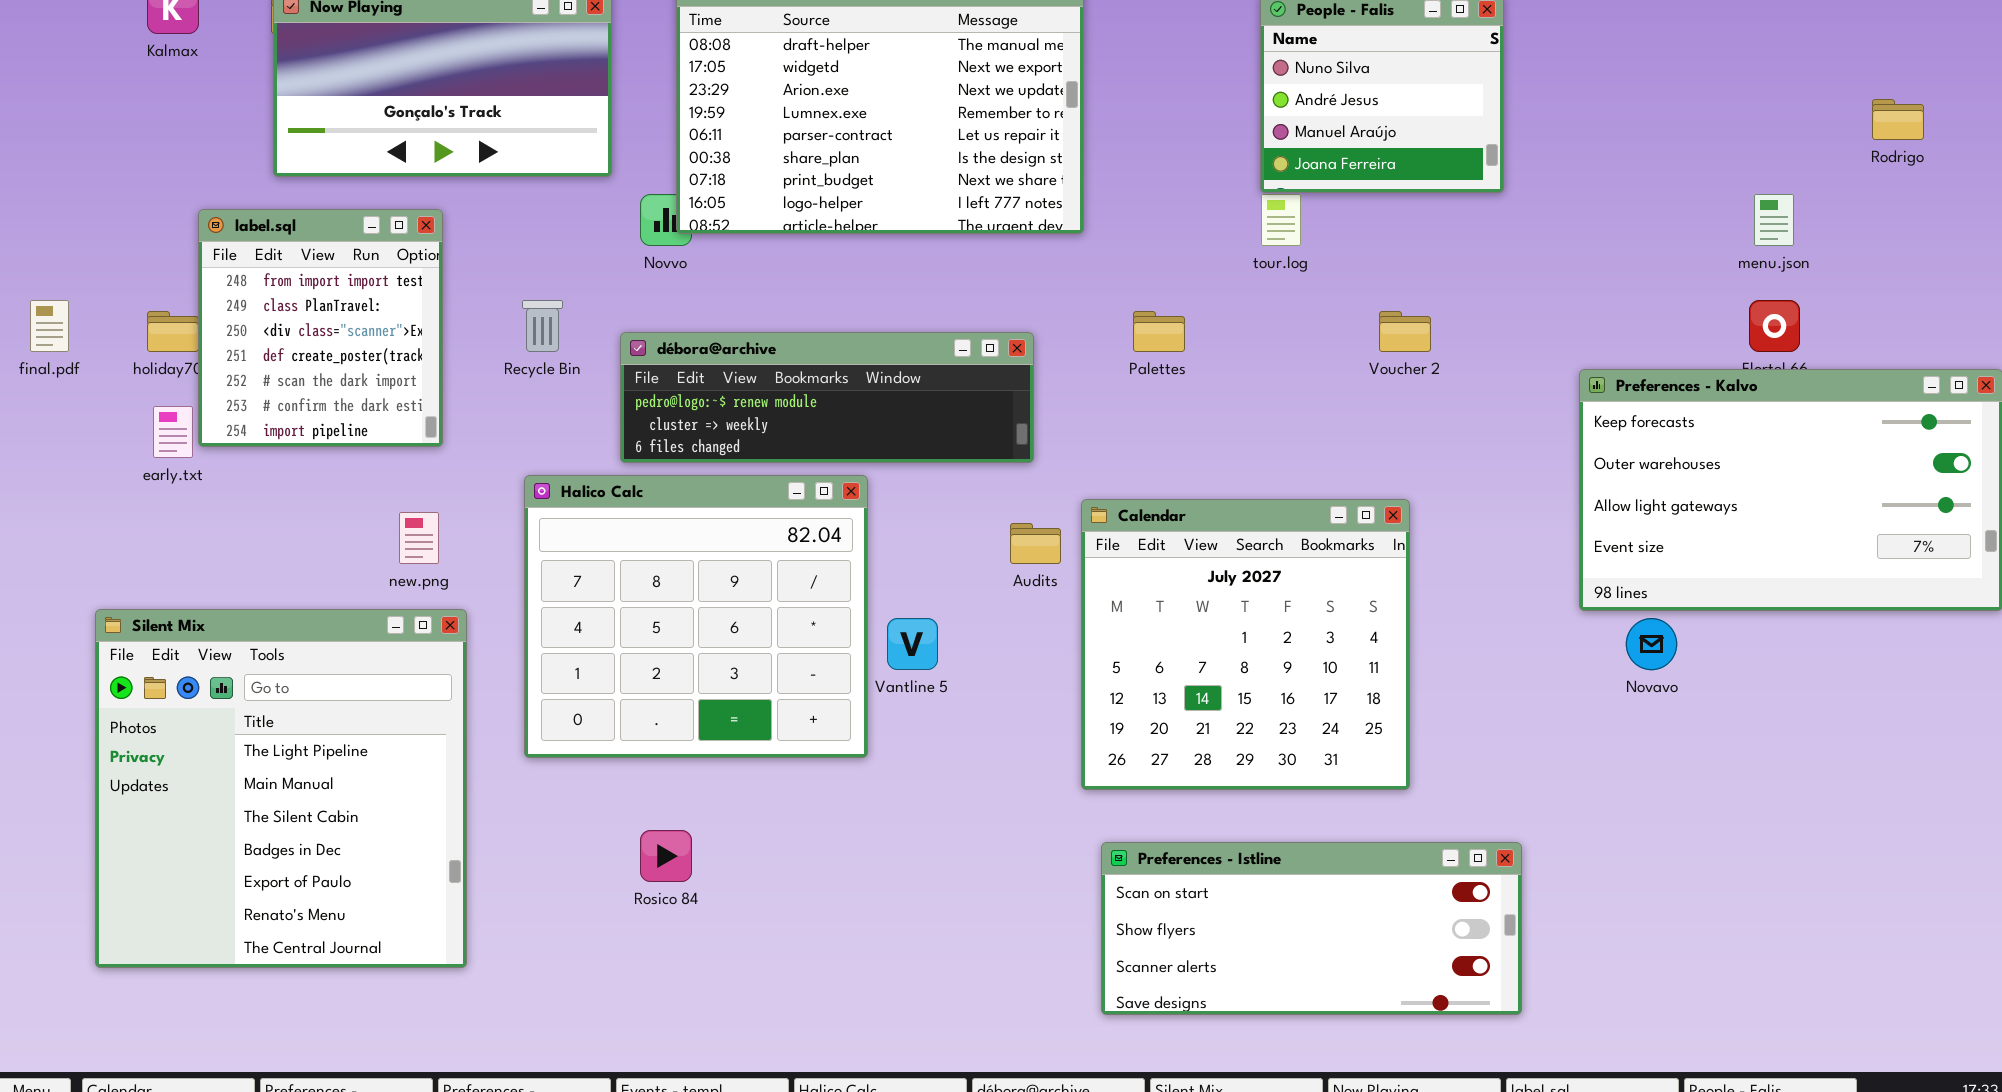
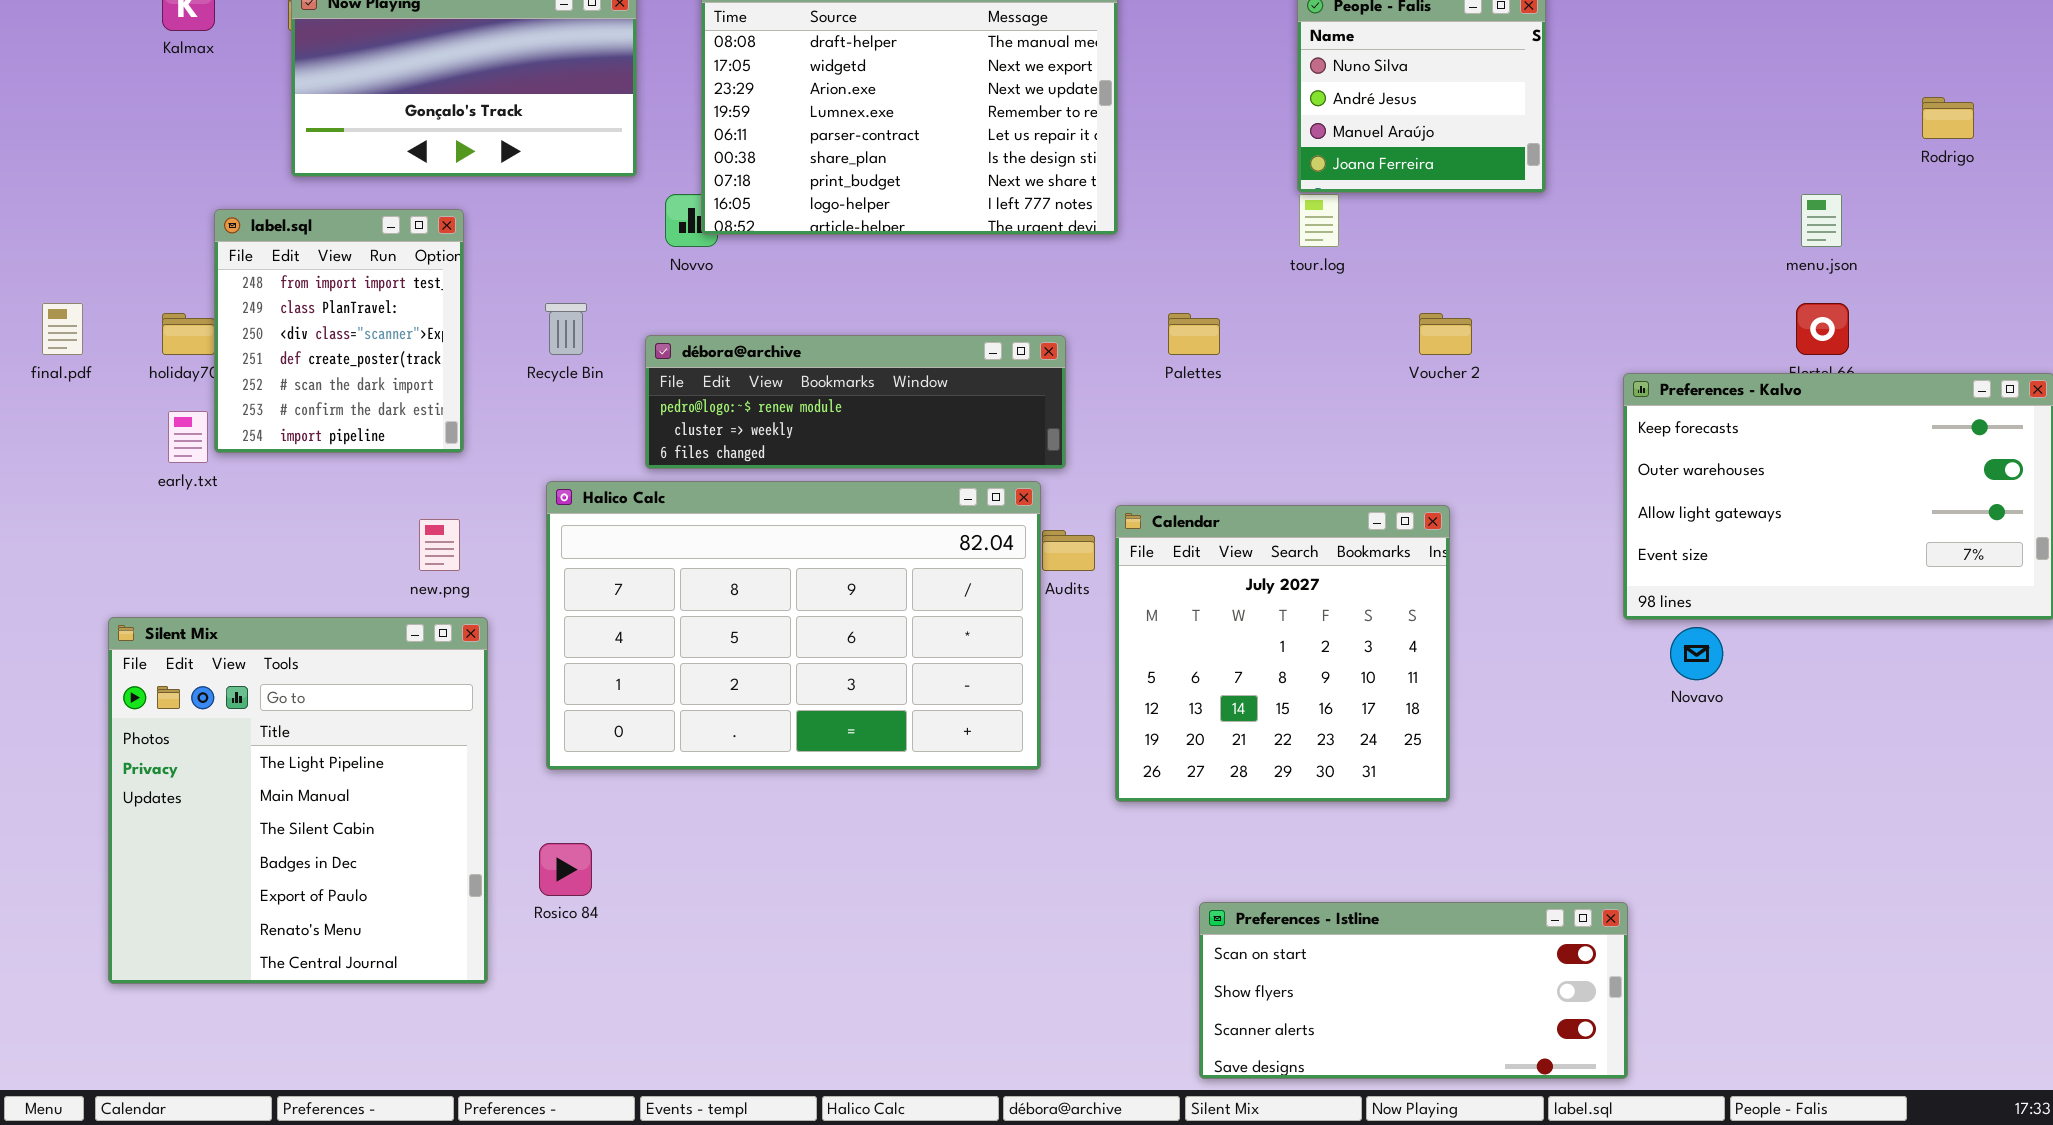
Halico Calc: [524,475,868,758] -> [546,481,1041,770], resized
Rosico 84: [640,830,692,882] -> [539,843,592,896], moved
Preferences - Istline: [1101,842,1522,1015] -> [1199,902,1628,1079], moved

